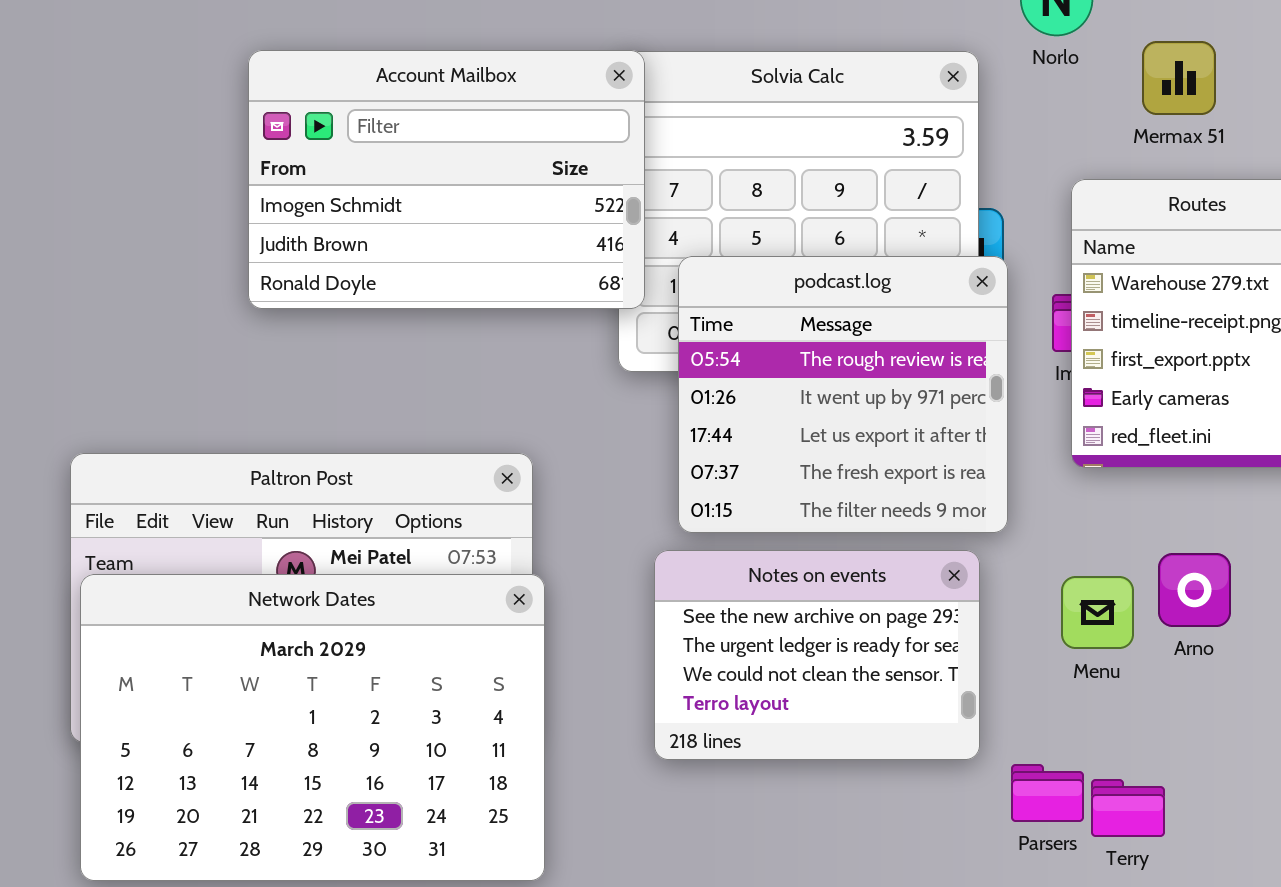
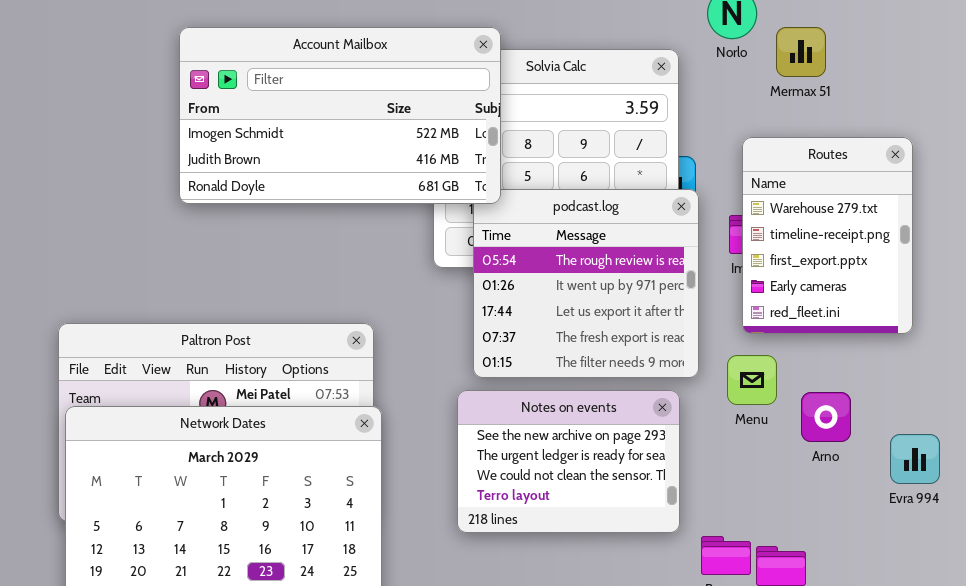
Mermax 51: [1142,41,1216,115] -> [776,27,826,77], moved
Account Mailbox: [248,50,645,309] -> [179,27,501,204], moved, resized
Menu: [1061,576,1134,649] -> [727,355,777,405], moved

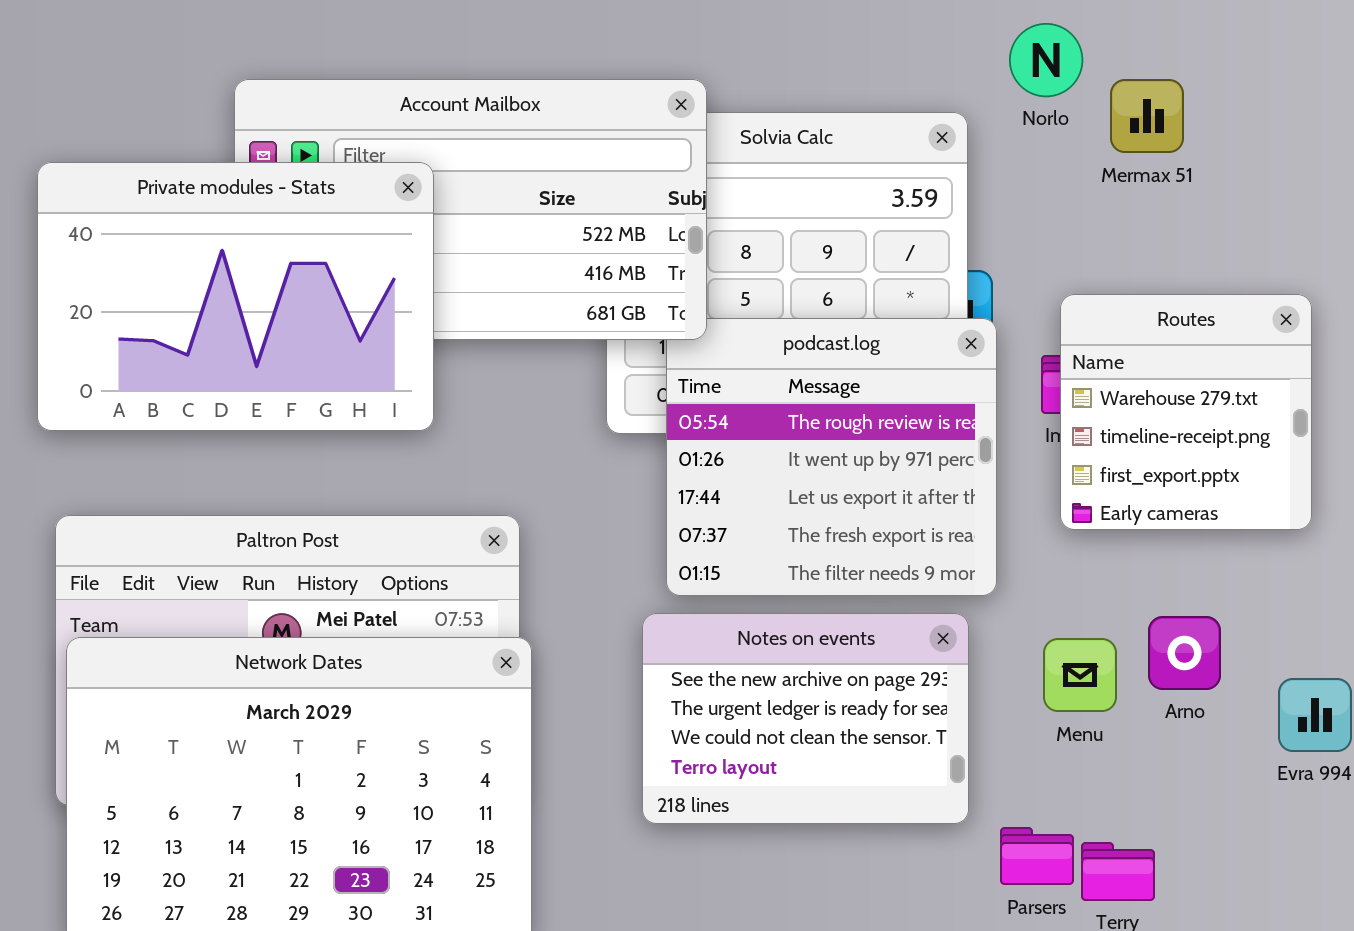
Private modules - Stats: none -> [37,162,434,431], opened
Routes: [742,137,913,334] -> [1060,294,1312,530], resized
Menu: [727,355,777,405] -> [1043,638,1117,712], moved

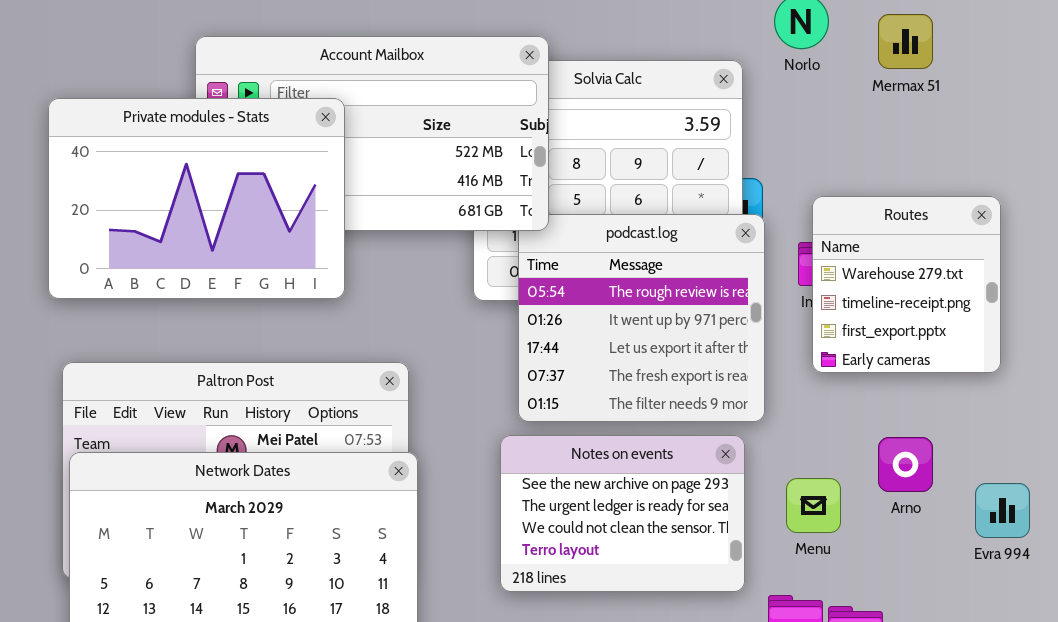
Mermax 51: [1110,79,1184,153] -> [878,14,933,69], moved
Menu: [1043,638,1117,712] -> [786,478,841,533], moved

